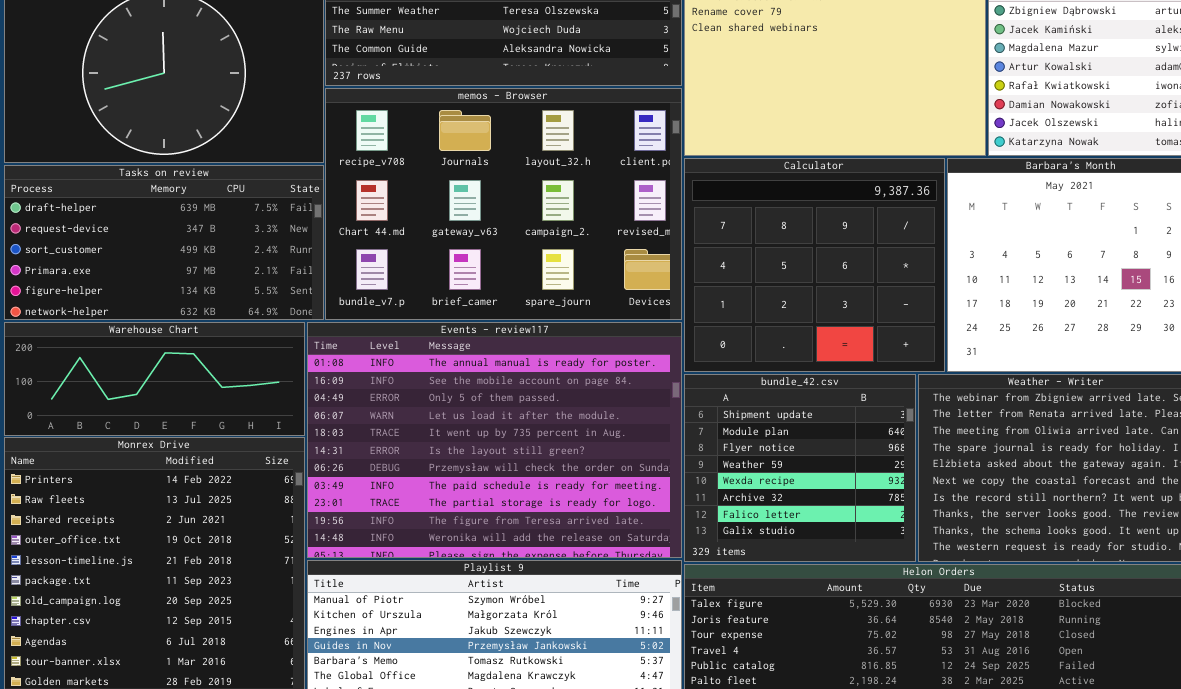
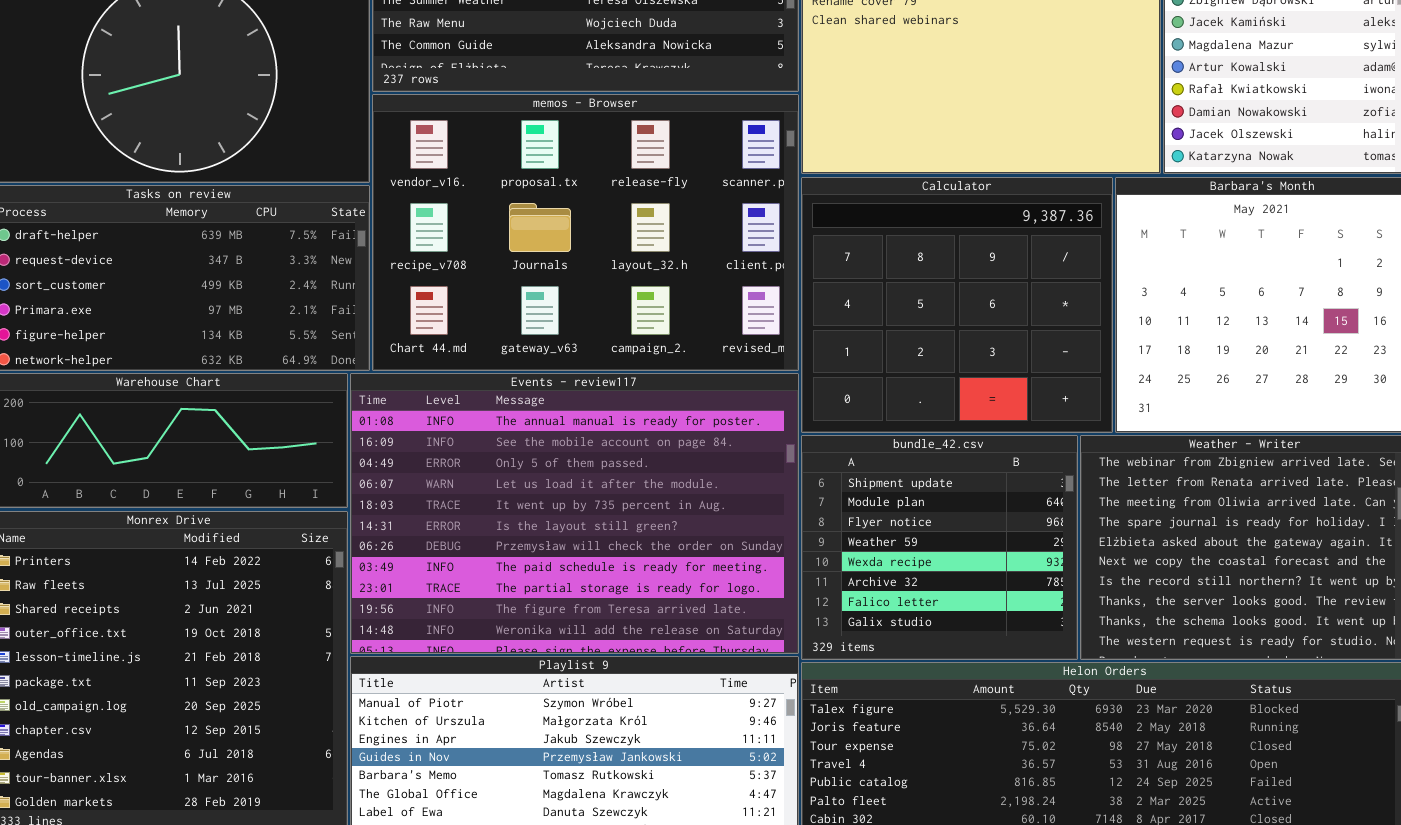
memos - Browser: [325,88,682,320] -> [372,94,799,371], scrolled up 1 row

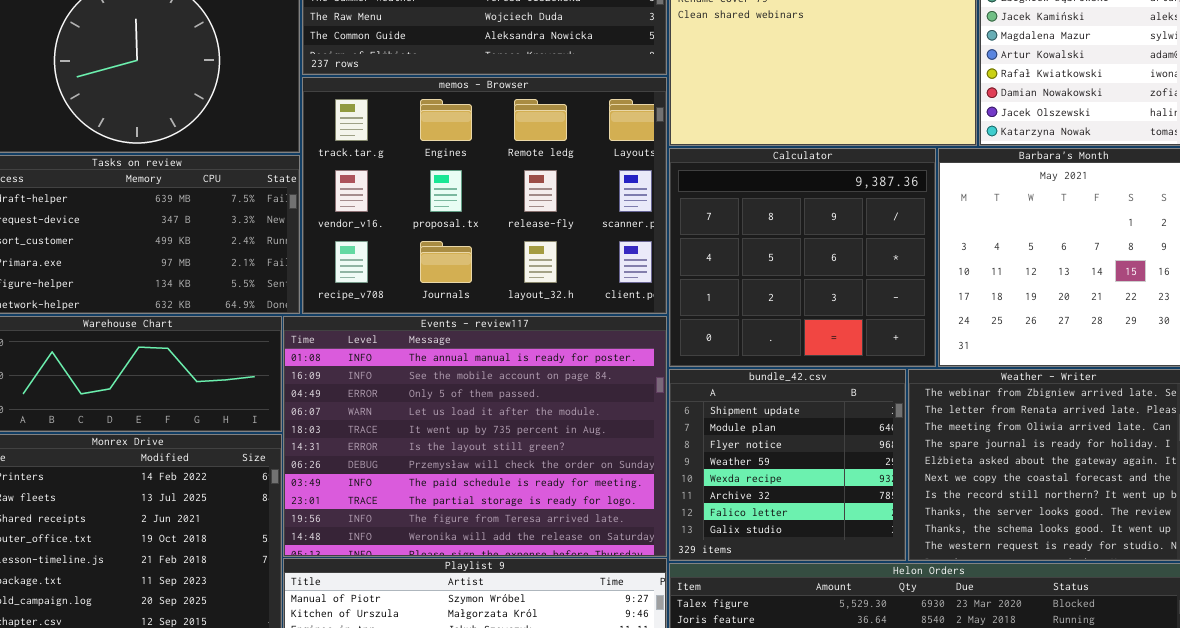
memos - Browser: [372,94,799,371] -> [302,77,667,314], scrolled up 1 row

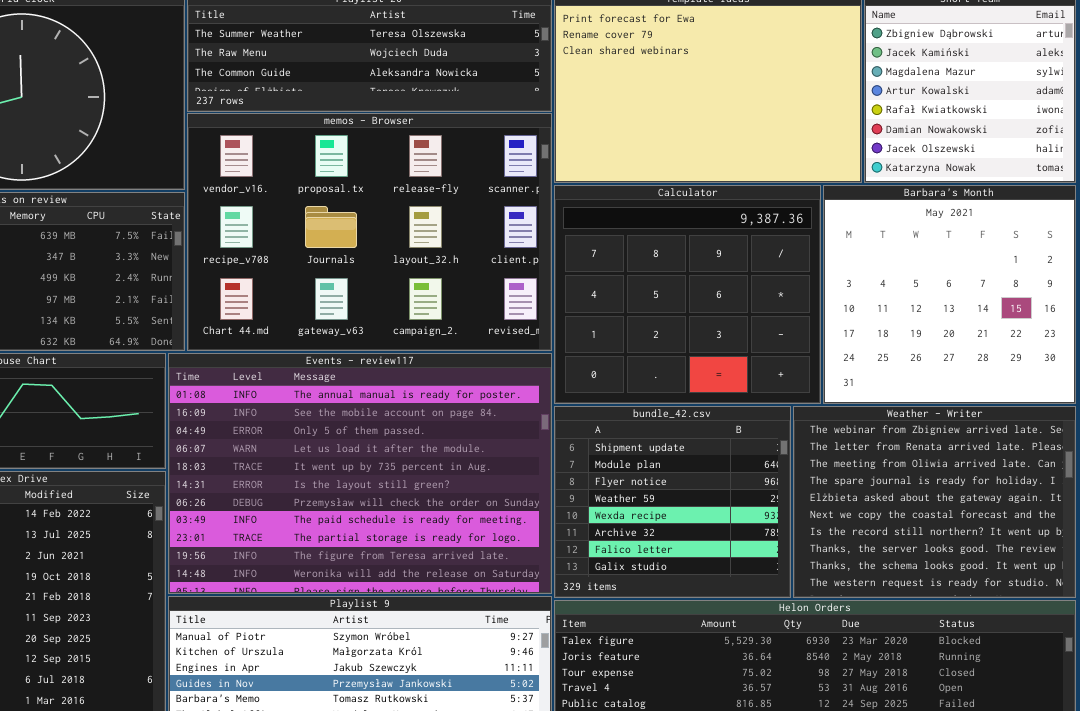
memos - Browser: [302,77,667,314] -> [187,113,552,351], scrolled down 1 row

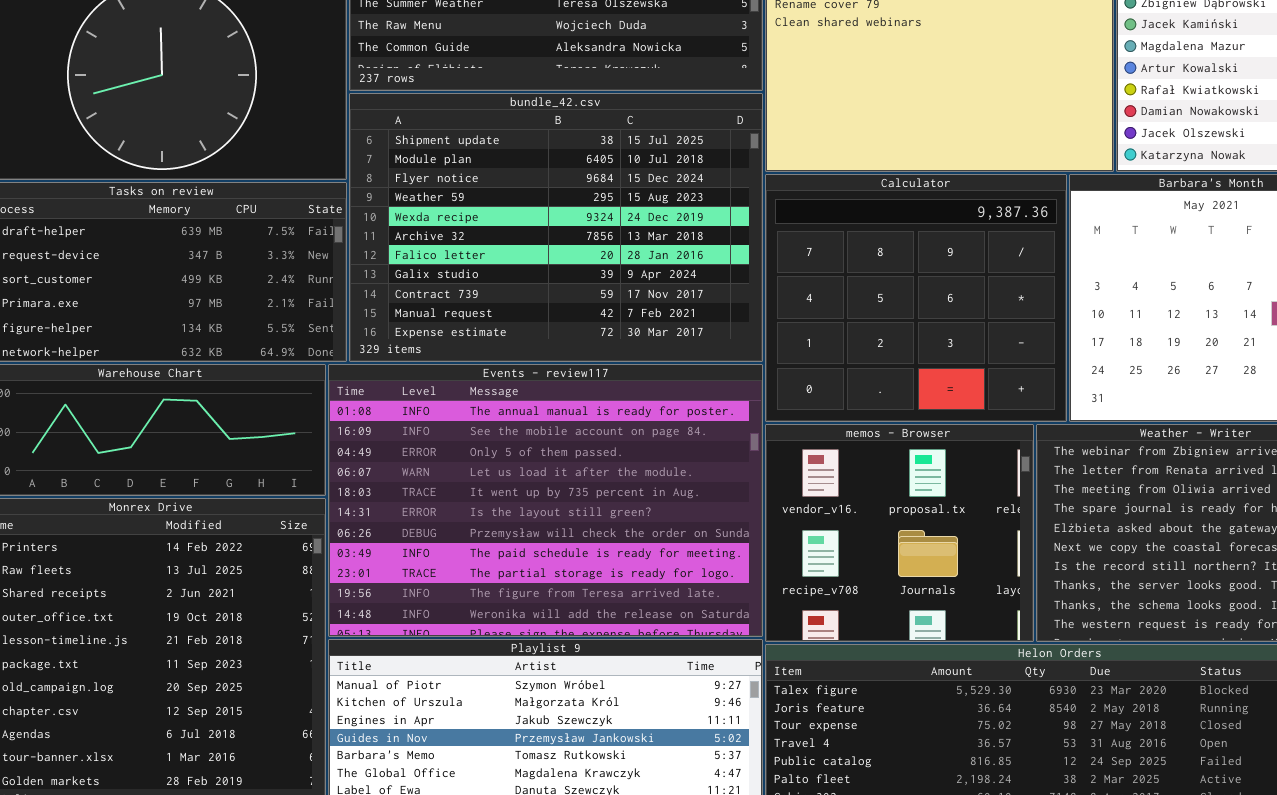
memos - Browser: [187,113,552,351] -> [765,424,1034,642], moved, resized
bundle_42.csv: [554,406,791,598] -> [349,93,763,362], moved, resized

